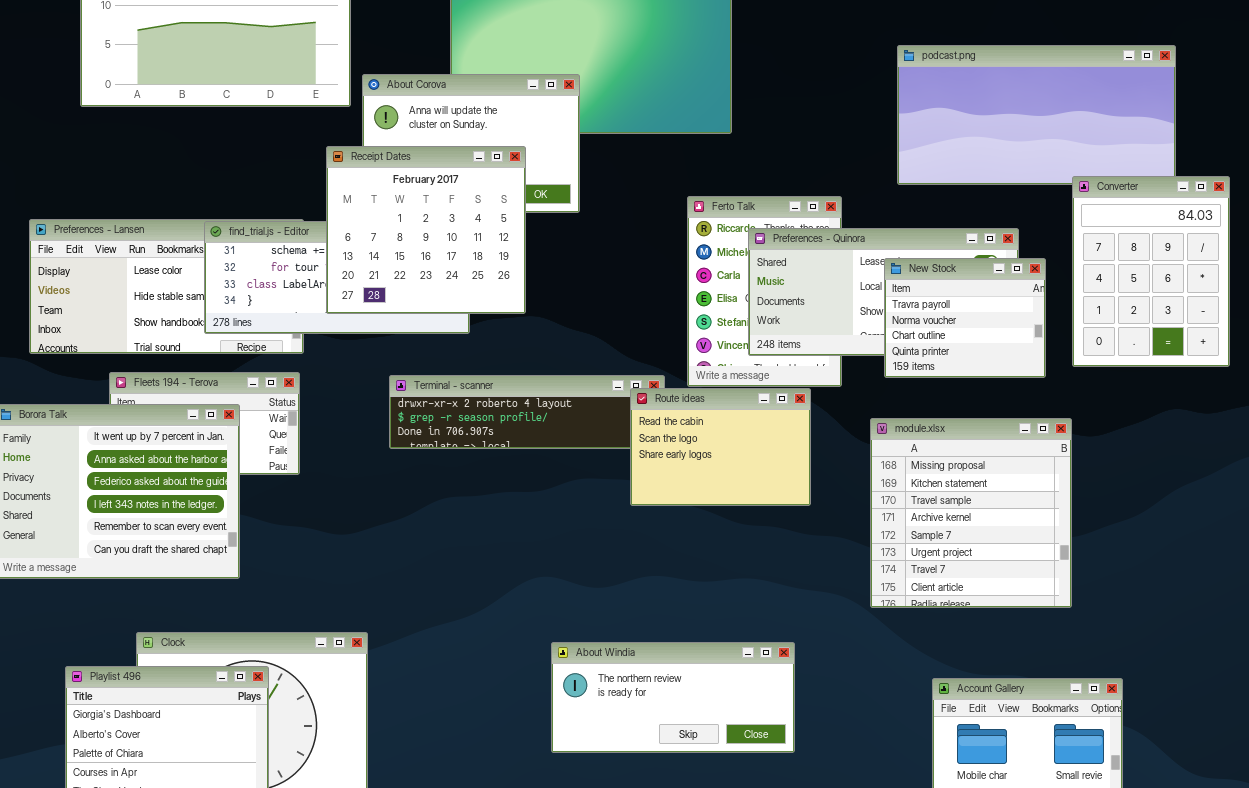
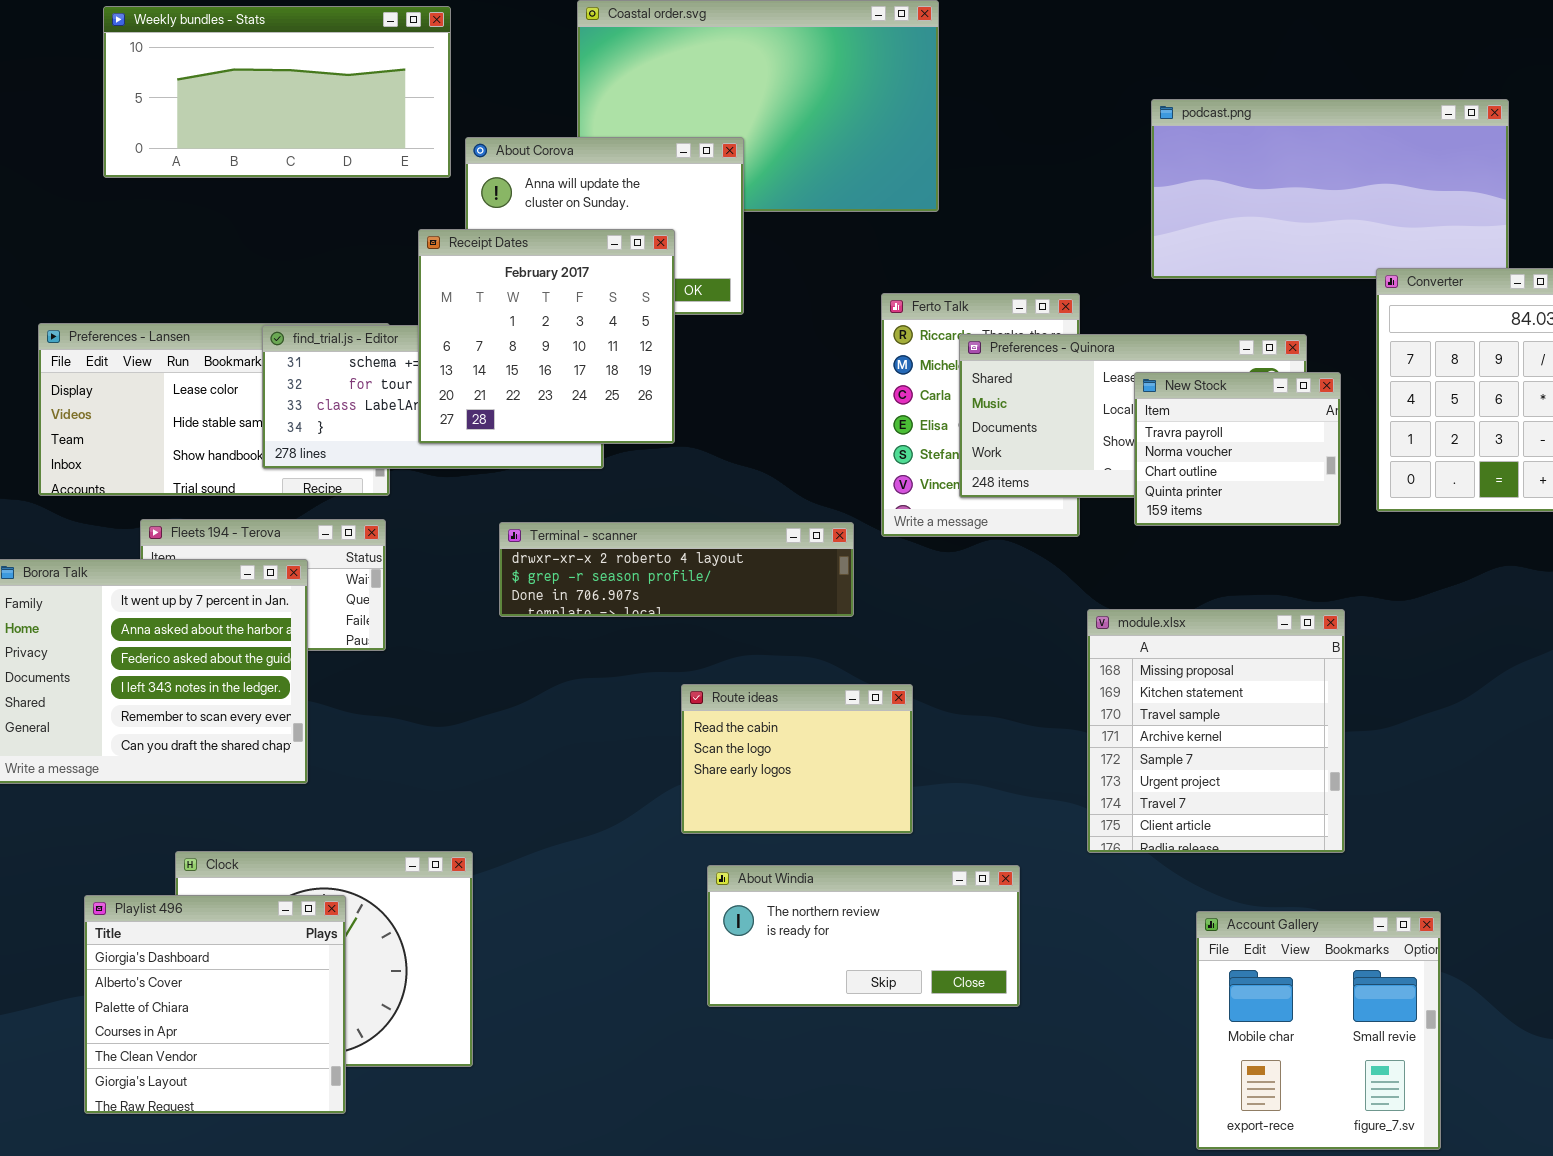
Route ideas: [630,388,811,506] -> [681,684,913,834], moved
module.xlsx: [870,418,1072,608] -> [1087,609,1345,853], moved

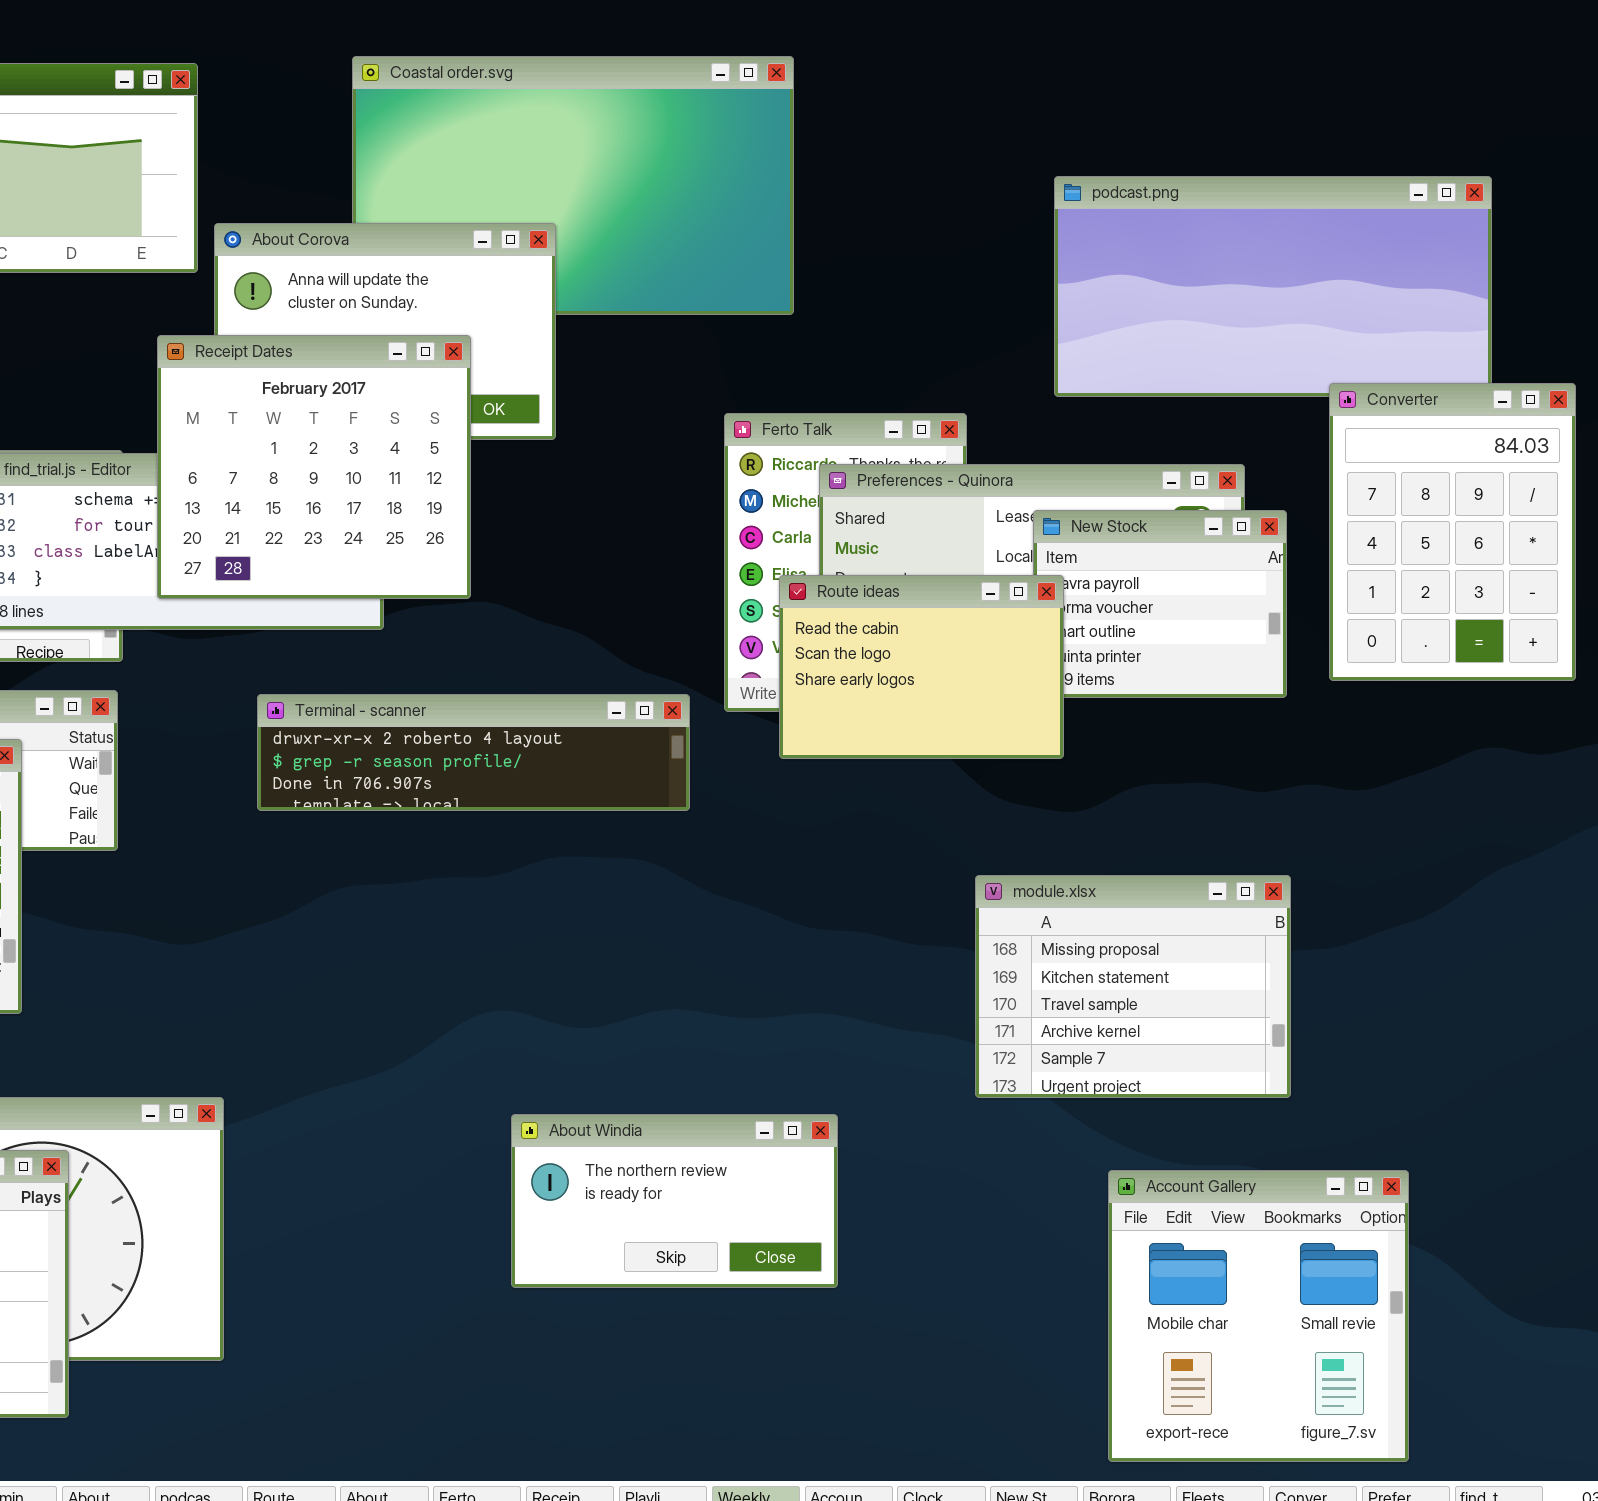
module.xlsx: [1087,609,1345,853] -> [975,875,1291,1098], resized
Route ideas: [681,684,913,834] -> [779,575,1064,759], moved
About Windia: [707,865,1020,1007] -> [511,1114,838,1288], resized

